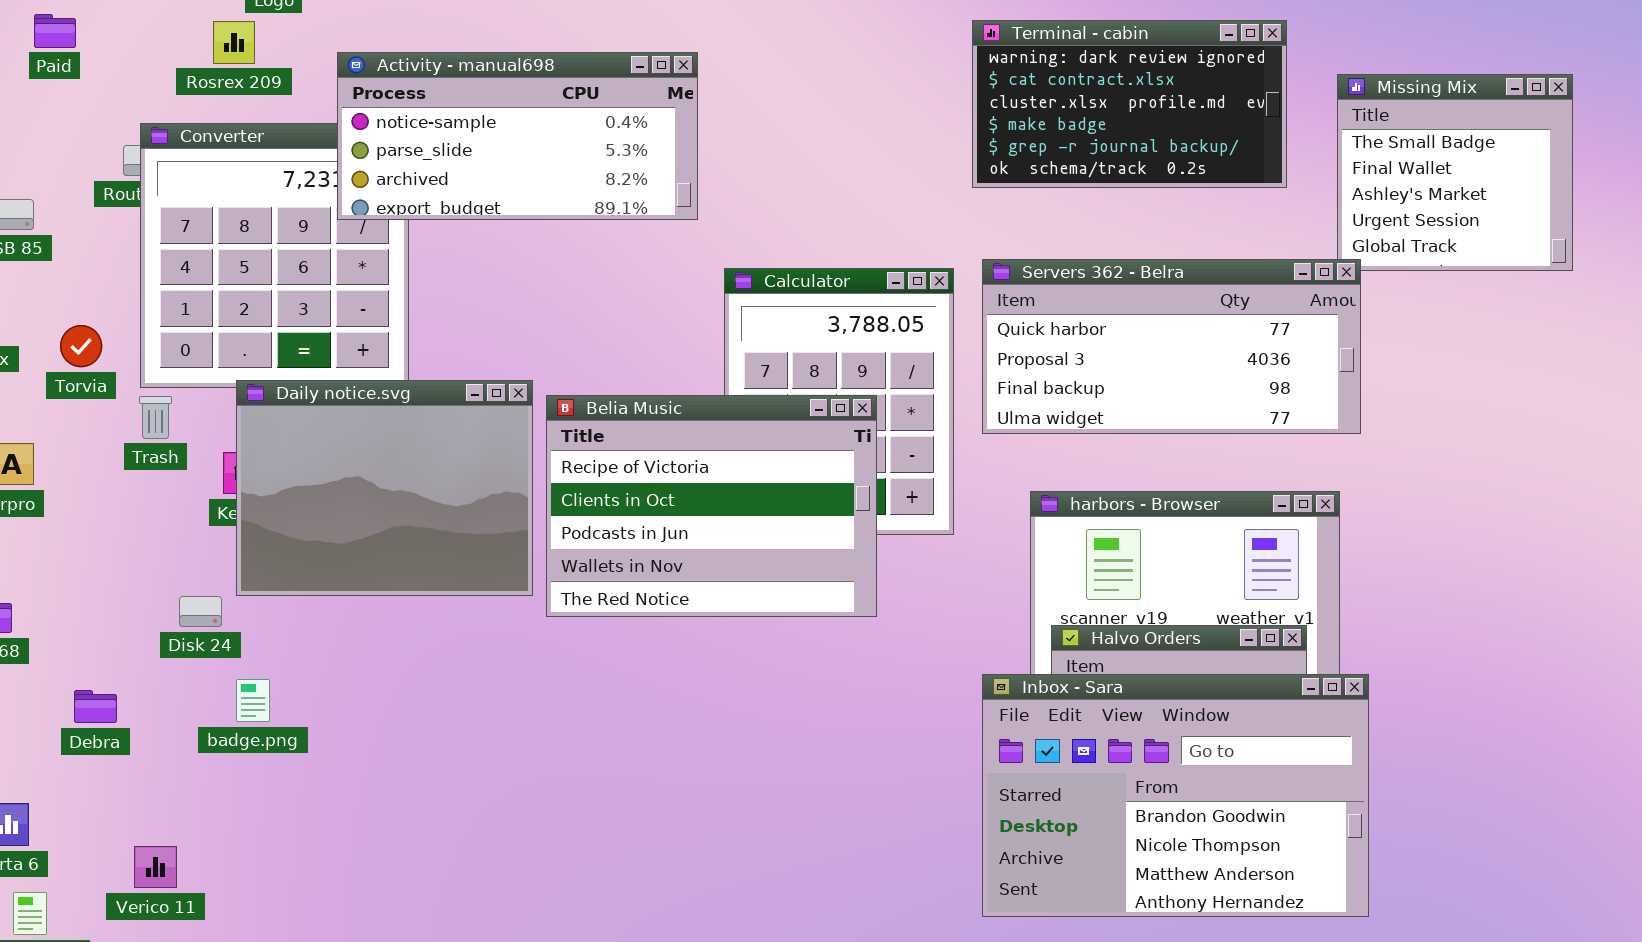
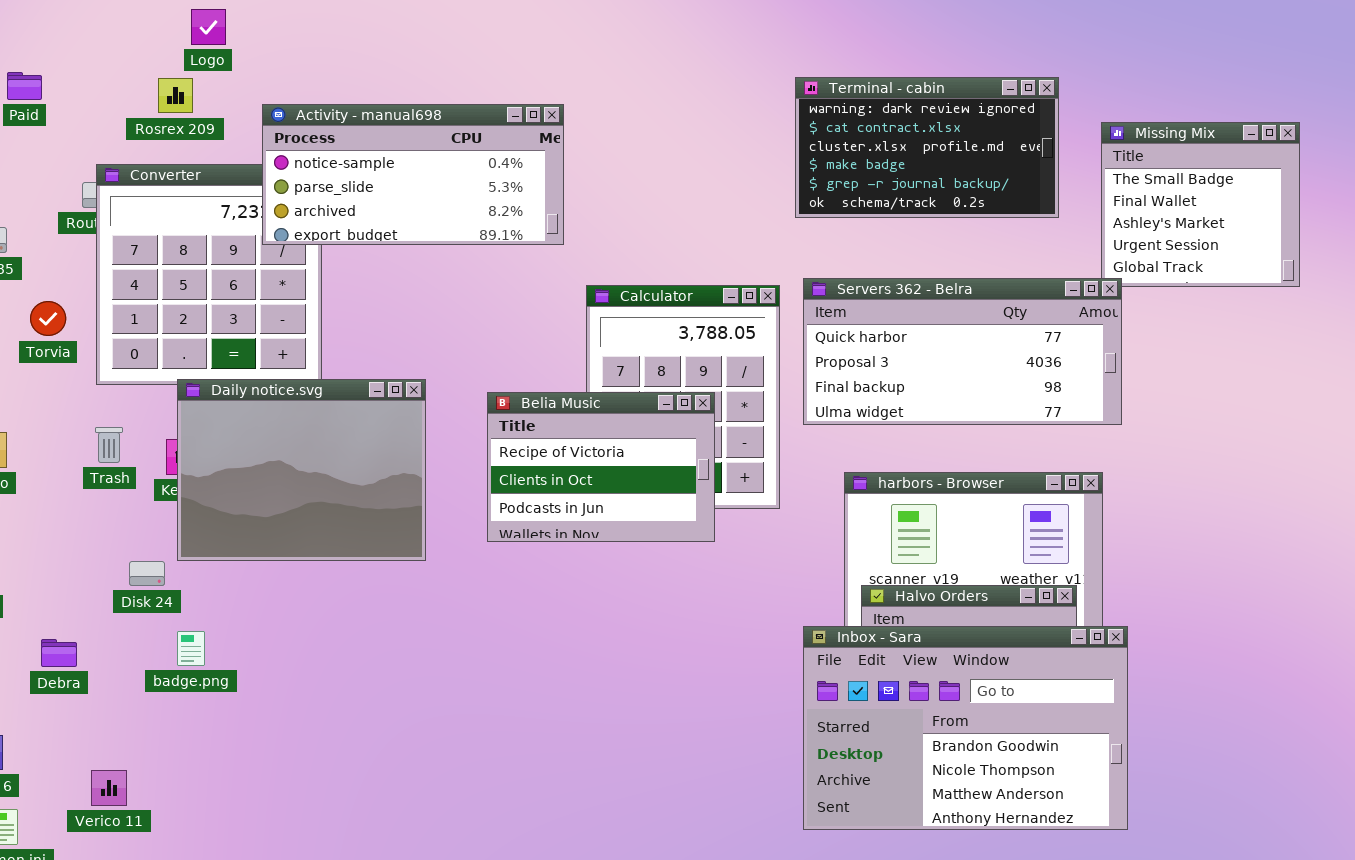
Torvia: [60,325,102,367] -> [30,301,66,336], moved
Belia Music: [546,395,877,617] -> [487,392,715,542], resized
Trash: [139,396,172,439] -> [95,427,123,463], moved

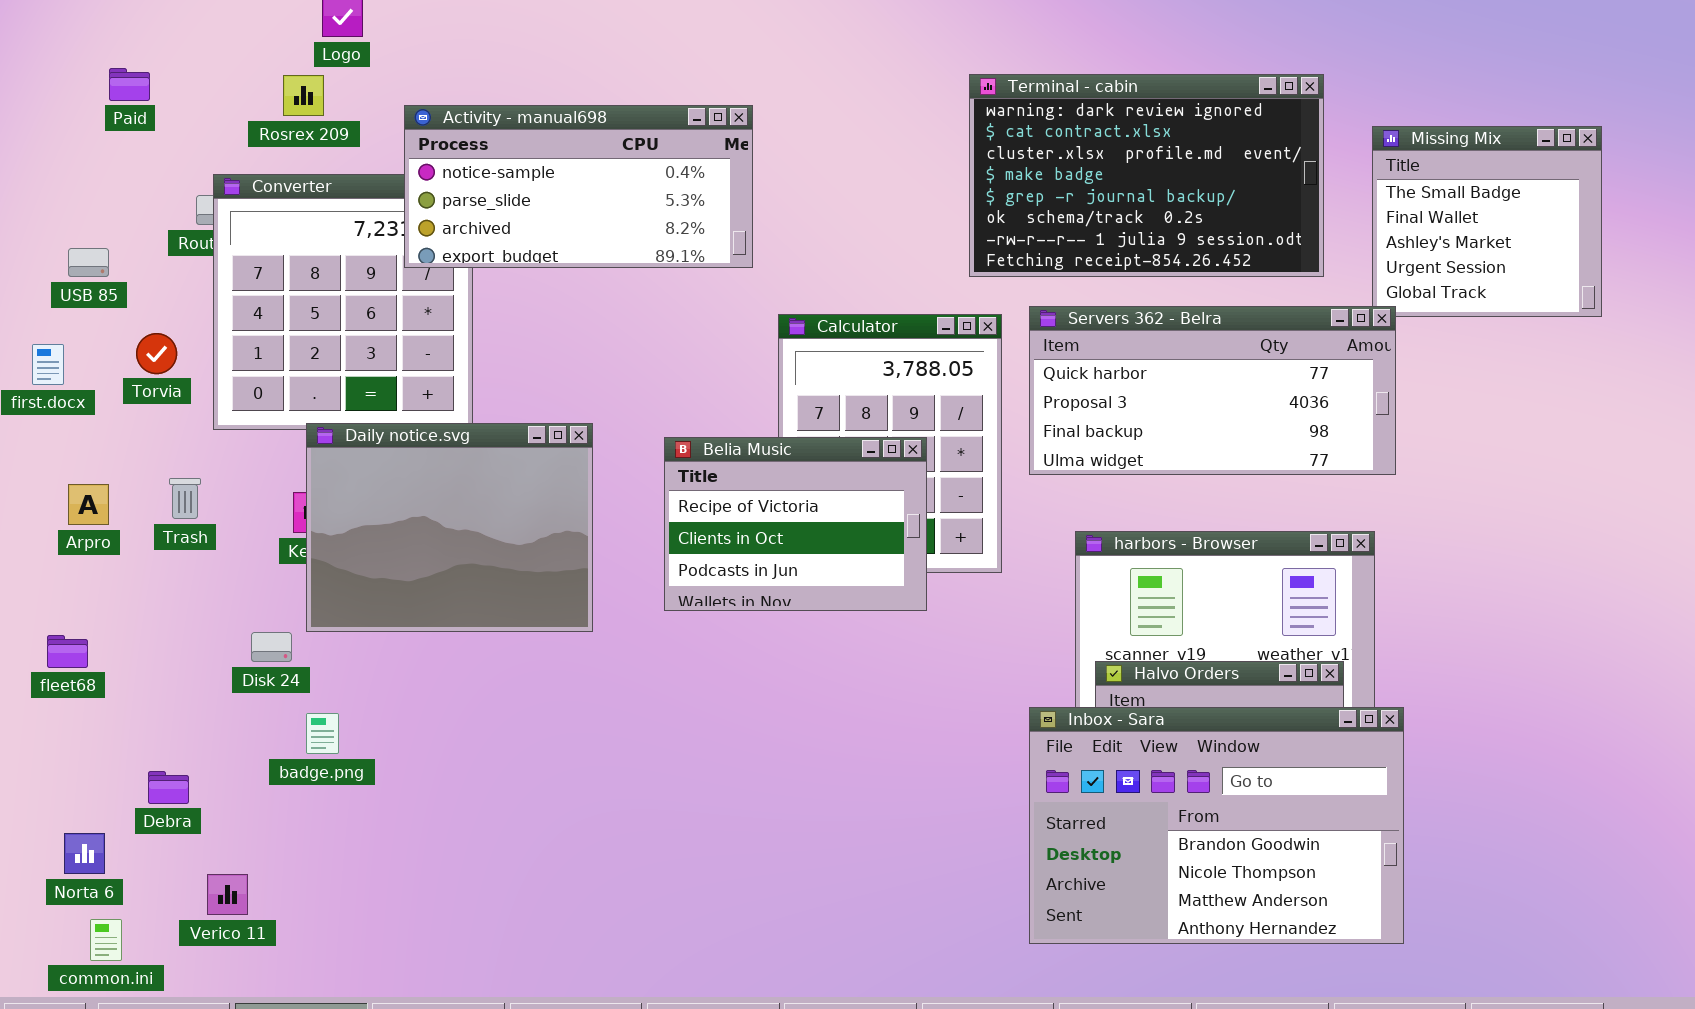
Terminal - cabin: [795,77,1059,218] -> [969,74,1324,277], resized
Trash: [95,427,123,463] -> [169,478,201,519], moved
Debra: [41,639,77,667] -> [148,771,189,804], moved

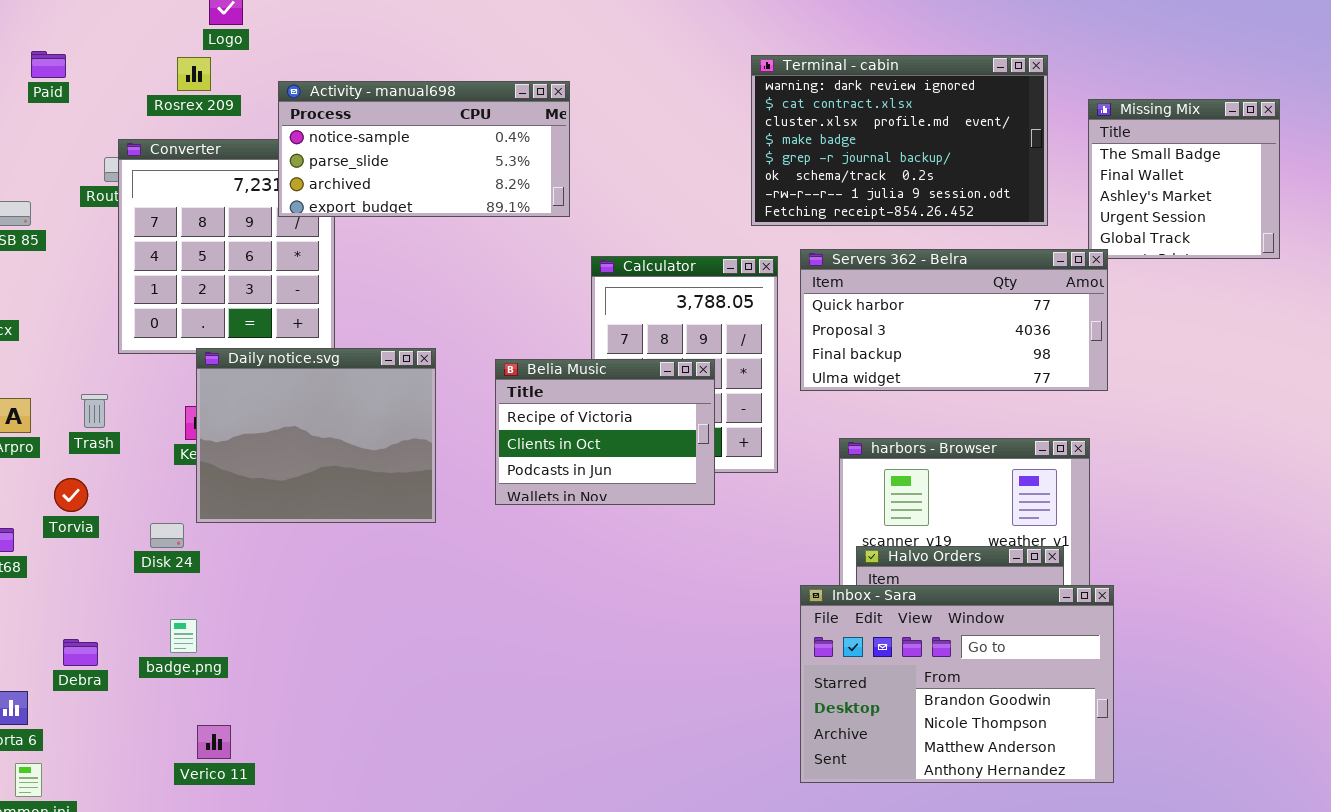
Torvia: [136,333,177,374] -> [54,478,88,512], moved
badge.png: [306,713,339,754] -> [170,619,197,653], moved
Verico 11: [207,874,248,915] -> [197,725,231,759], moved

